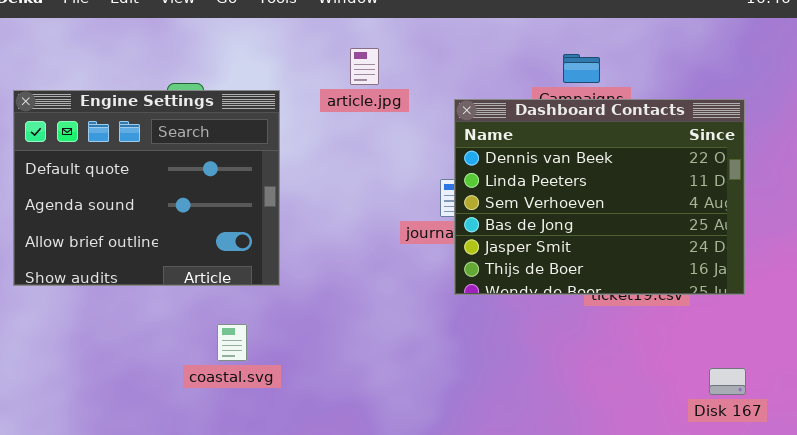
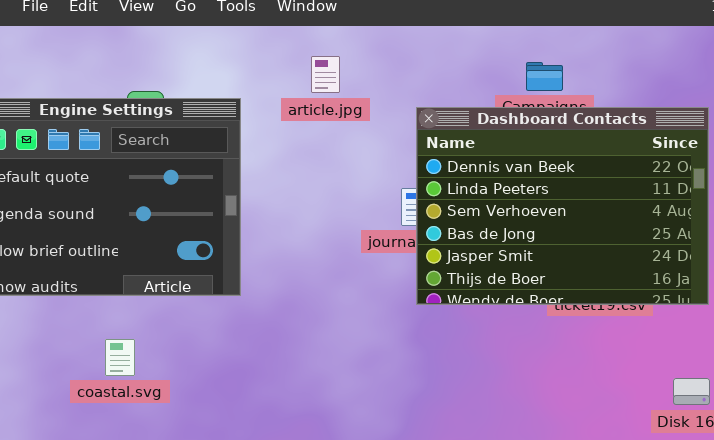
coastal.svg: [217,324,247,361] -> [105,339,135,376], moved

